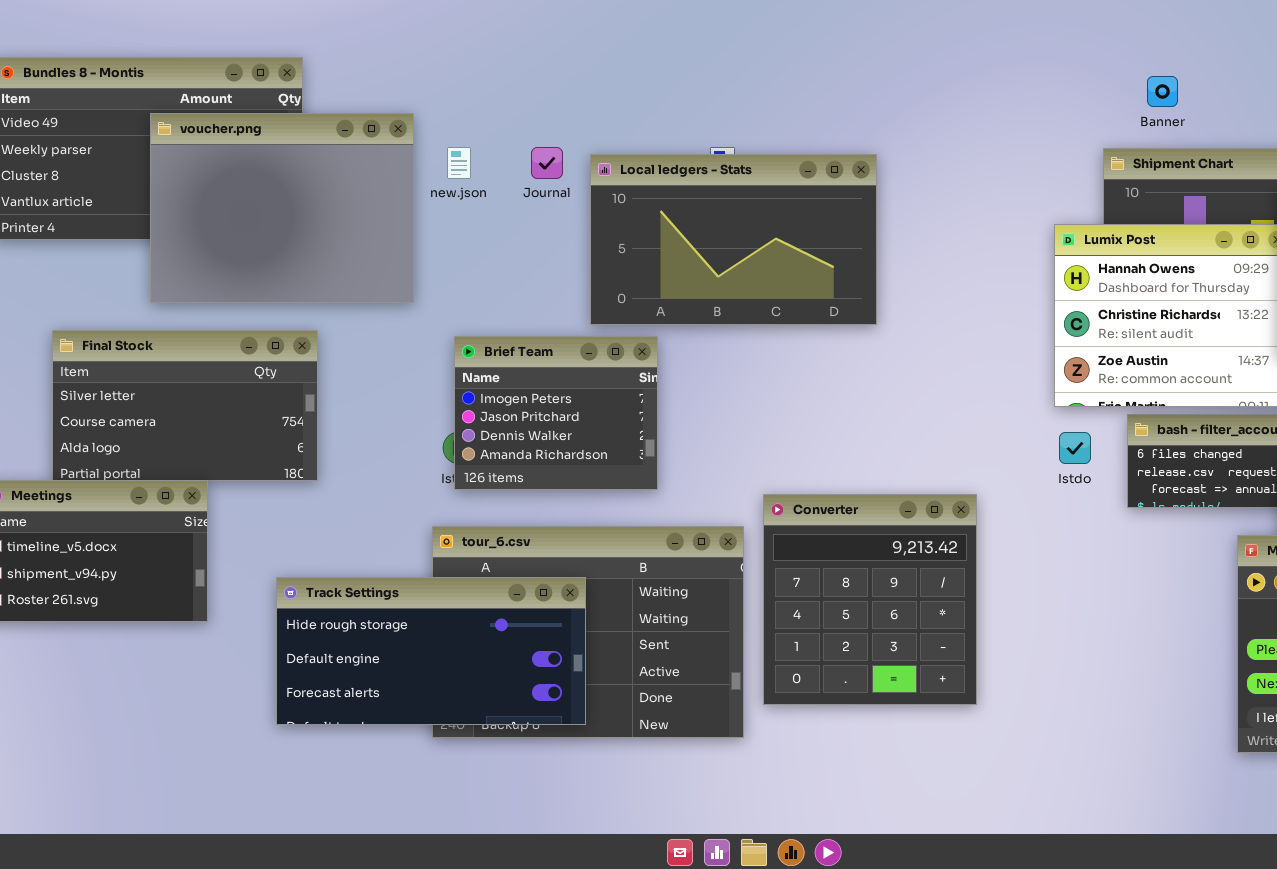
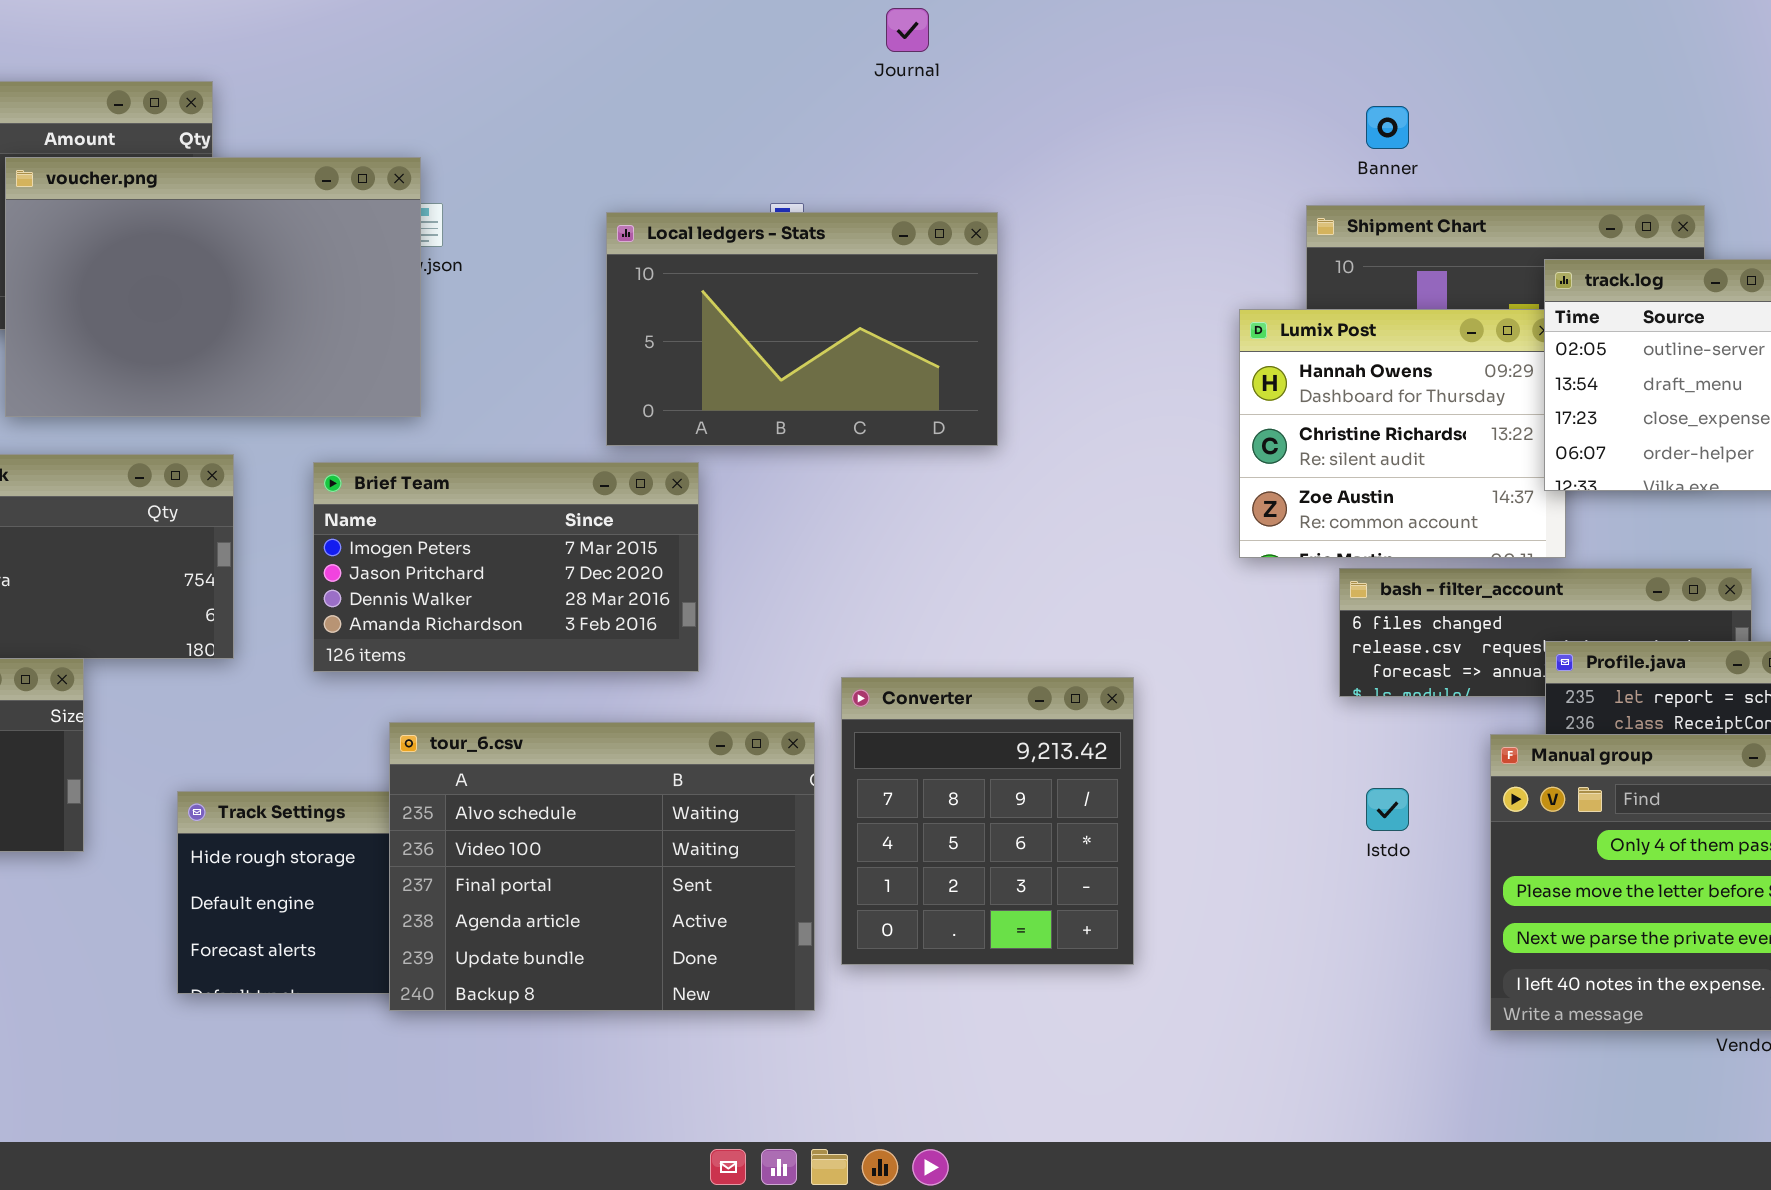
voucher.png: [150,113,414,303] -> [5,157,421,417], resized
Journal: [531,147,563,179] -> [886,8,929,52], moved
Brief Team: [454,336,658,490] -> [313,462,699,672], resized
Istdo: [1059,432,1091,464] -> [1366,788,1409,831], moved
tour_6.csv: [432,526,744,738] -> [389,722,815,1011], raised

